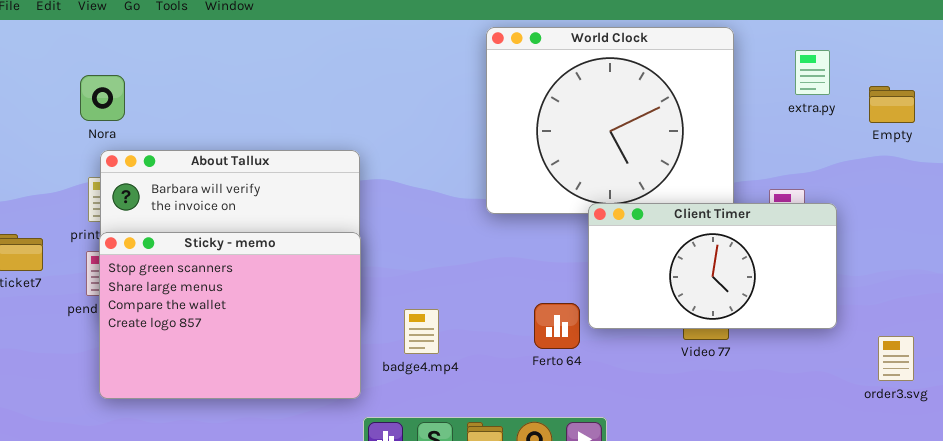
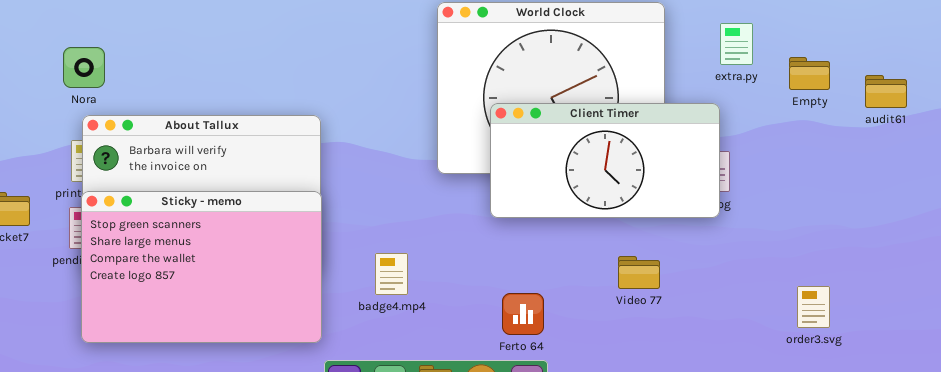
Client Timer: [588,203,837,329] -> [490,103,720,218], moved
Ferto 64: [534,303,580,349] -> [502,293,544,335], moved
badge4.mp4: [404,309,439,354] -> [375,253,408,295], moved

